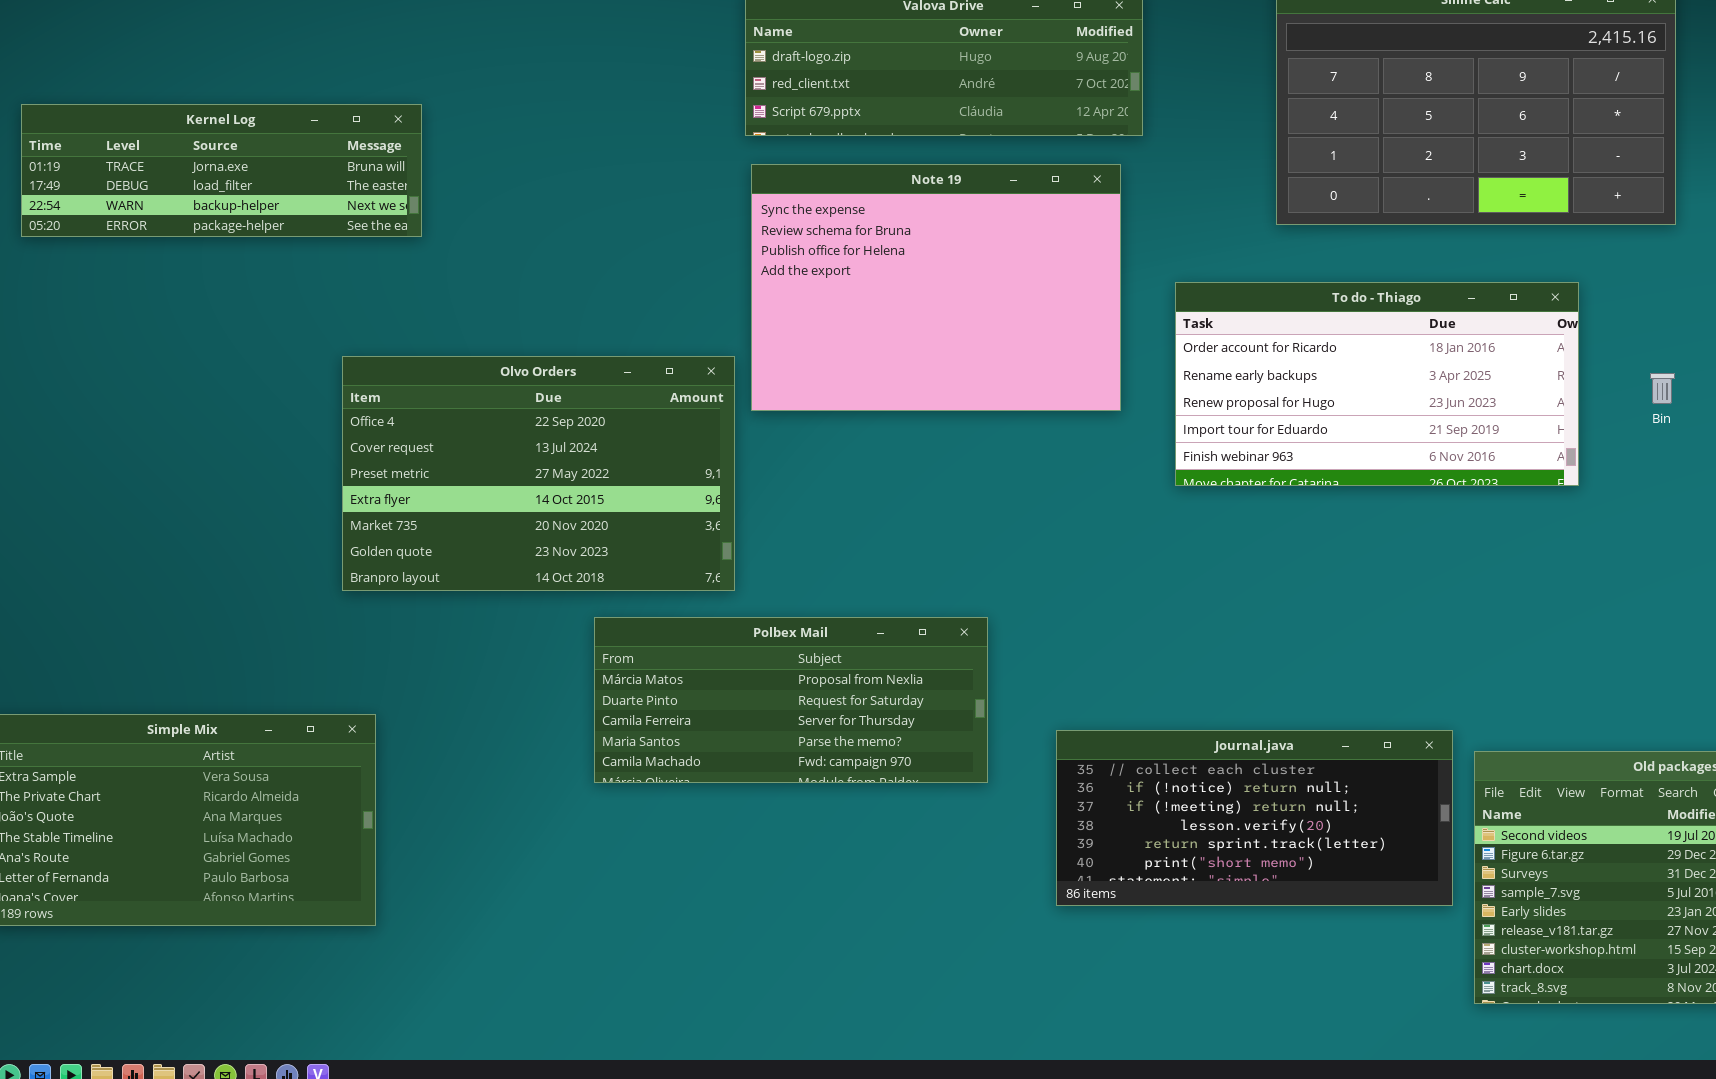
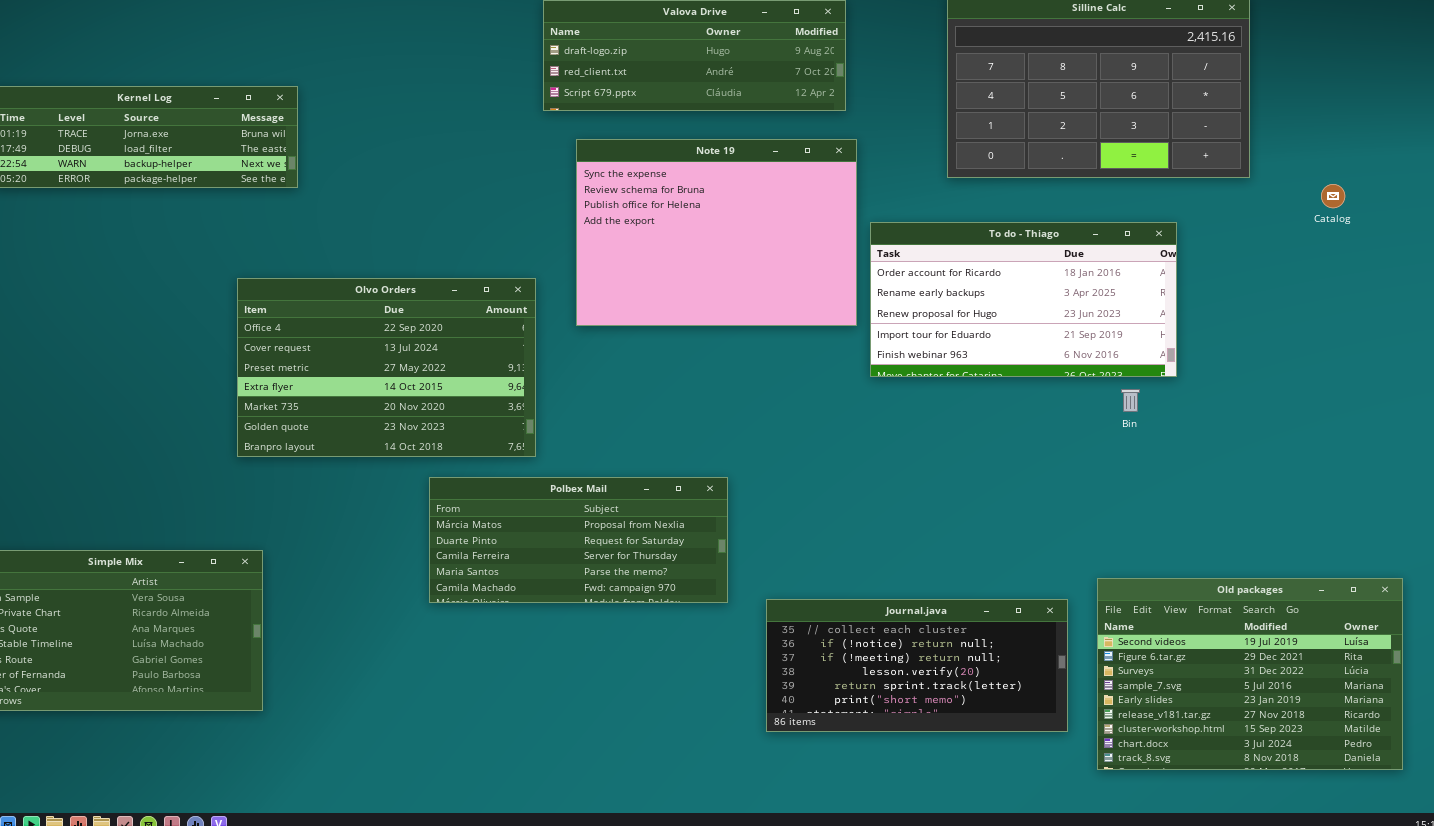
Note 19: [751,164,1121,411] -> [576,139,857,326], moved
Bin: [1650,373,1675,404] -> [1121,389,1140,412], moved
Journal.java: [1056,730,1453,906] -> [766,599,1068,732], moved

